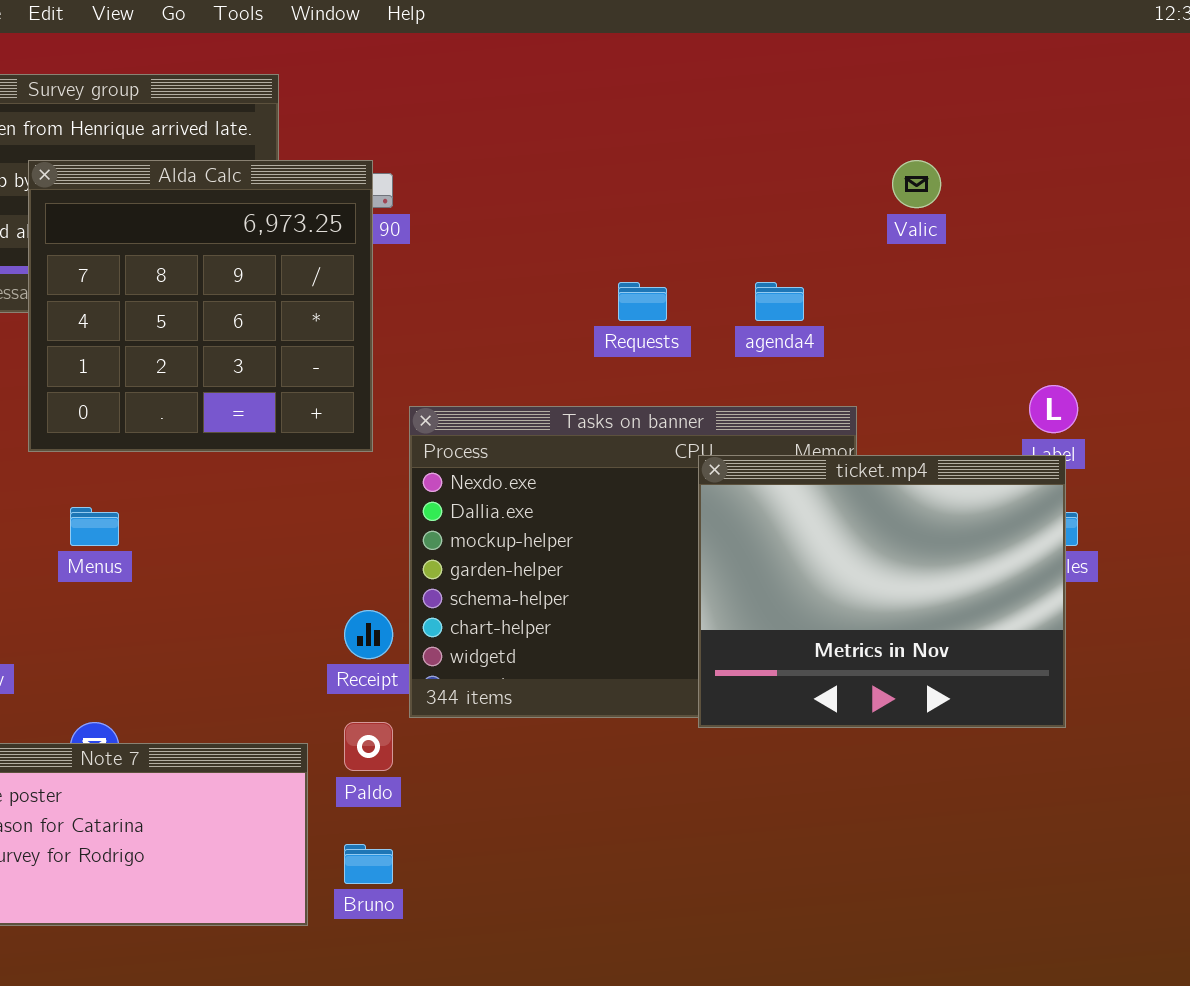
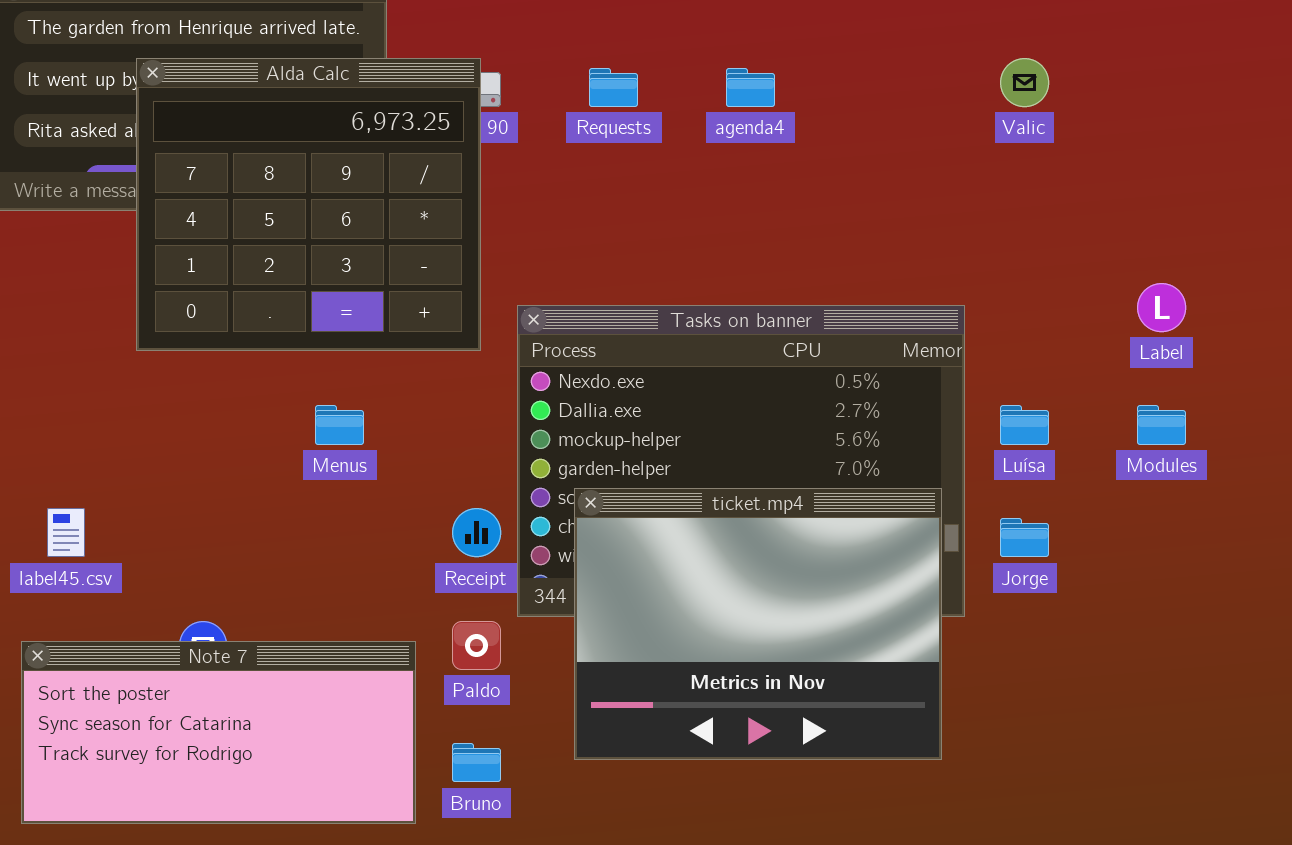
Requests: [618,282,667,321] -> [589,68,638,107], moved
agenda4: [755,282,804,321] -> [726,68,775,107], moved
ticket.mp4: [698,455,1066,728] -> [574,488,942,760], moved
Menus: [70,507,119,546] -> [315,405,364,445], moved

